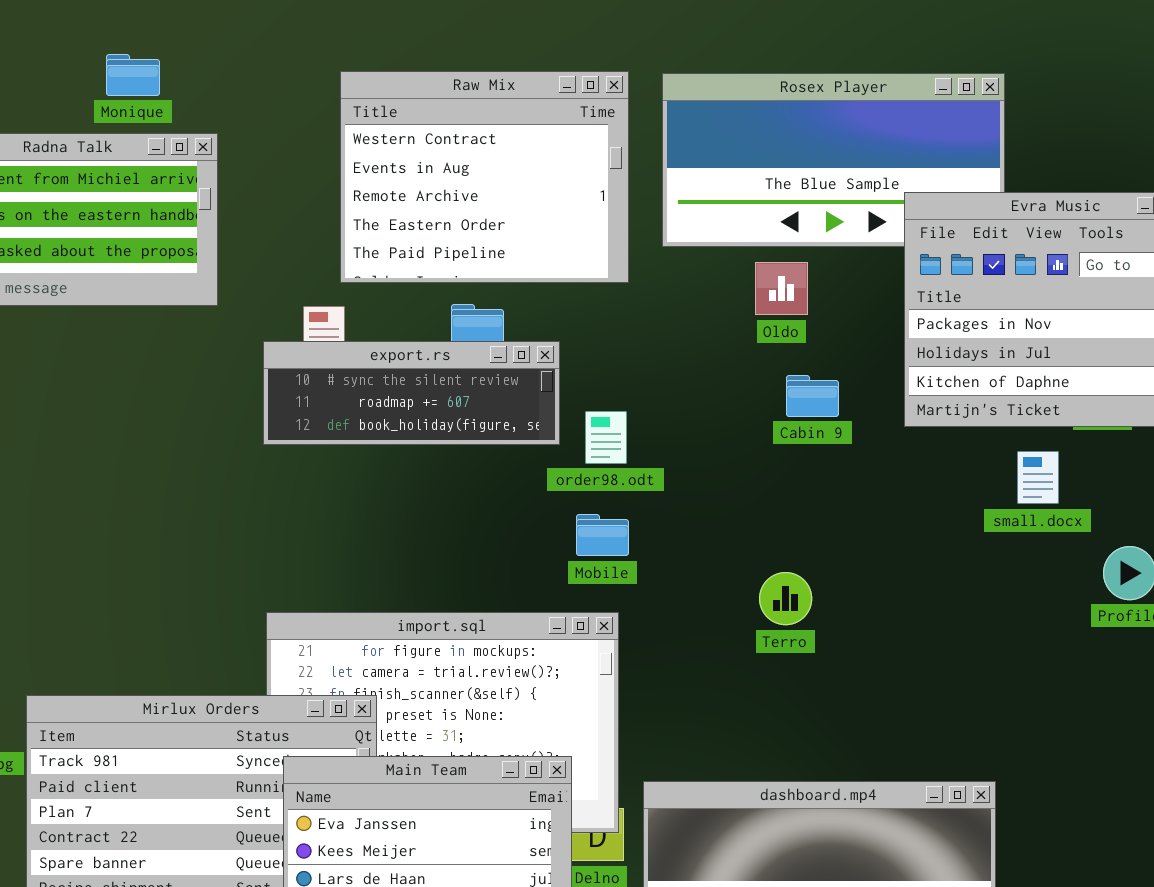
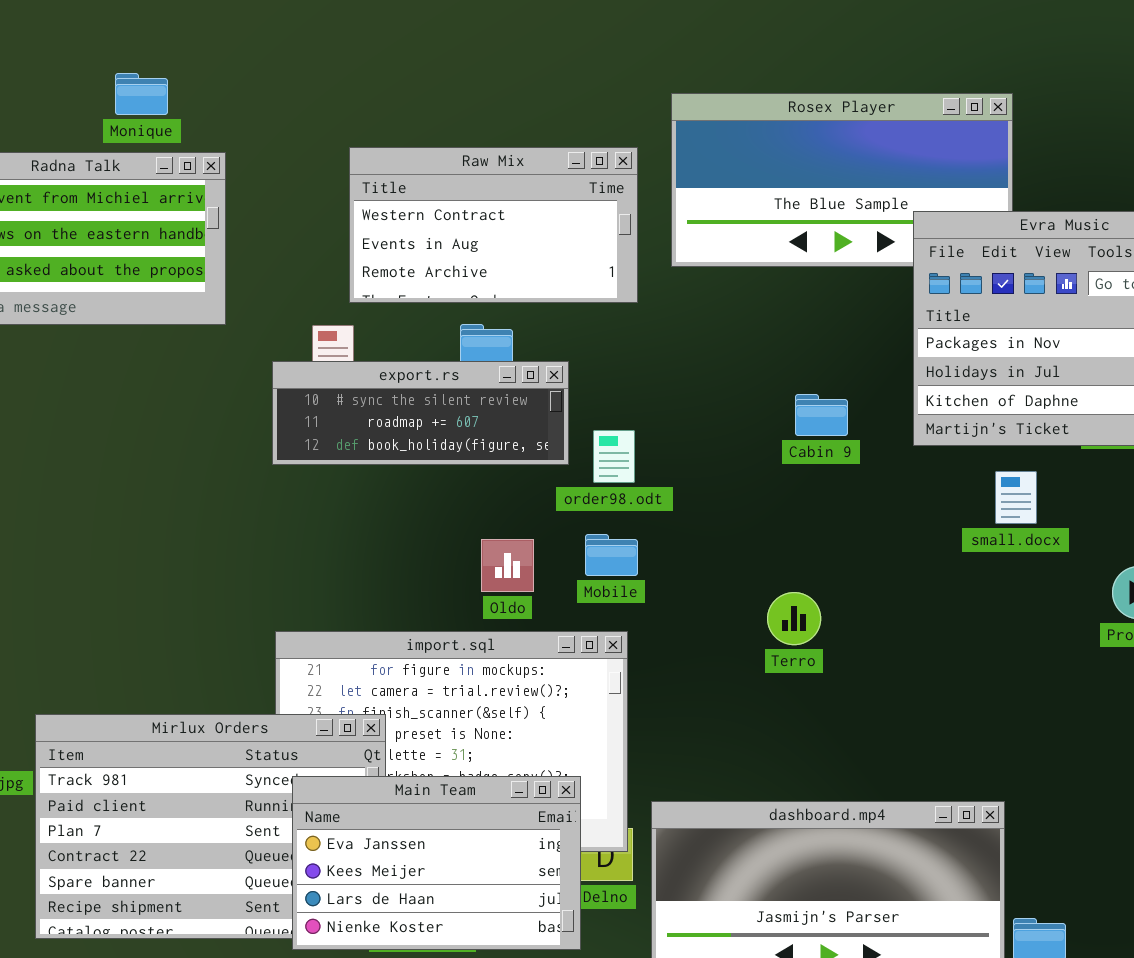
Raw Mix: [340,71,629,283] -> [349,147,638,303], resized
Oldo: [755,262,808,315] -> [481,539,534,592], moved
small.docx: [1017,451,1059,504] -> [995,471,1037,524], moved

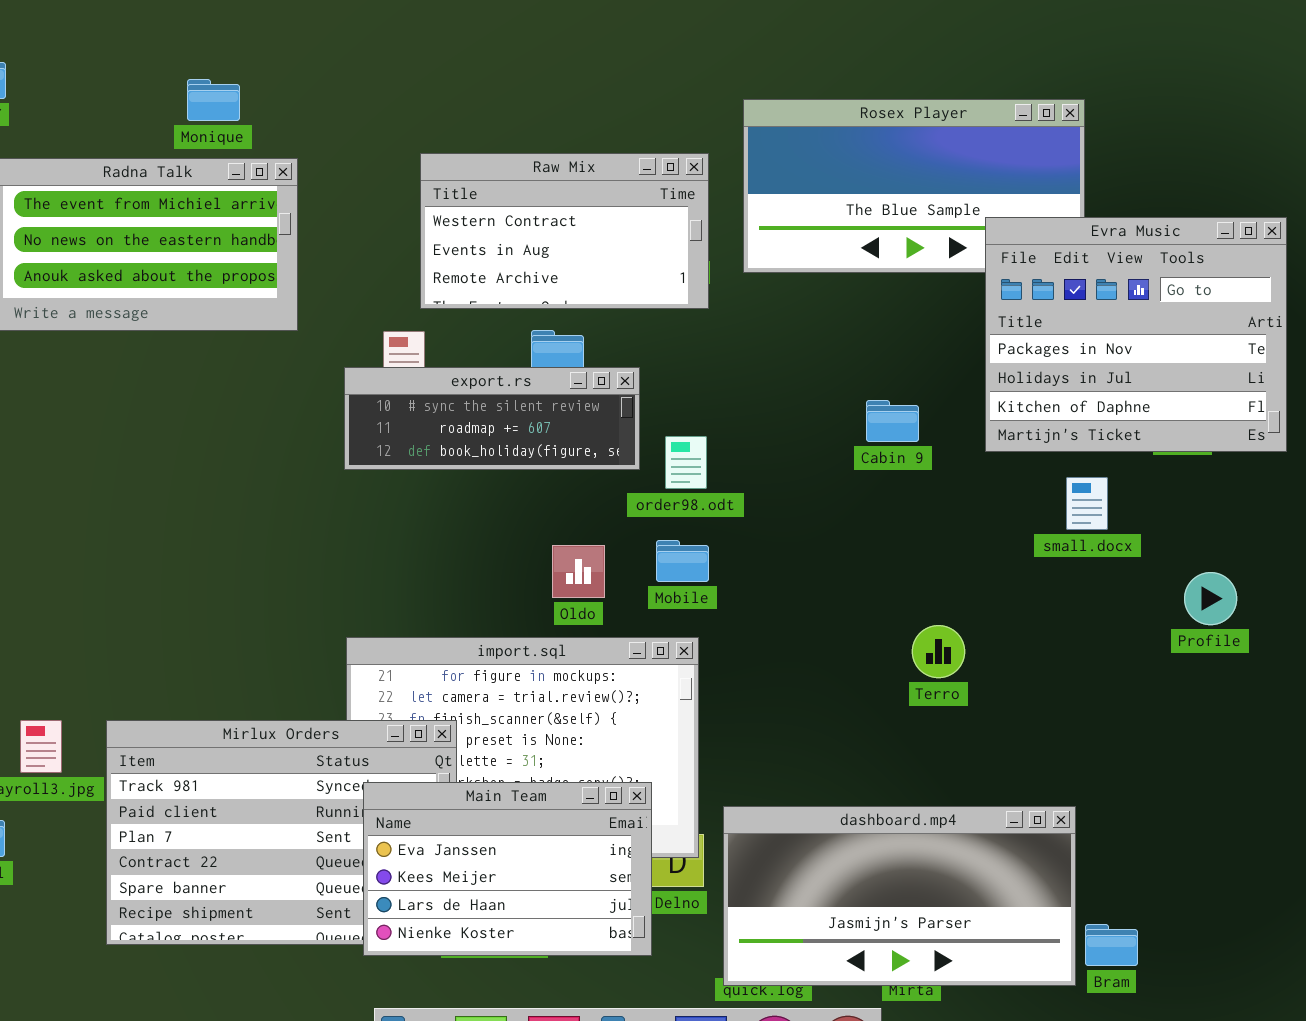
Terro: [767,592,821,645] -> [912,625,965,678], moved

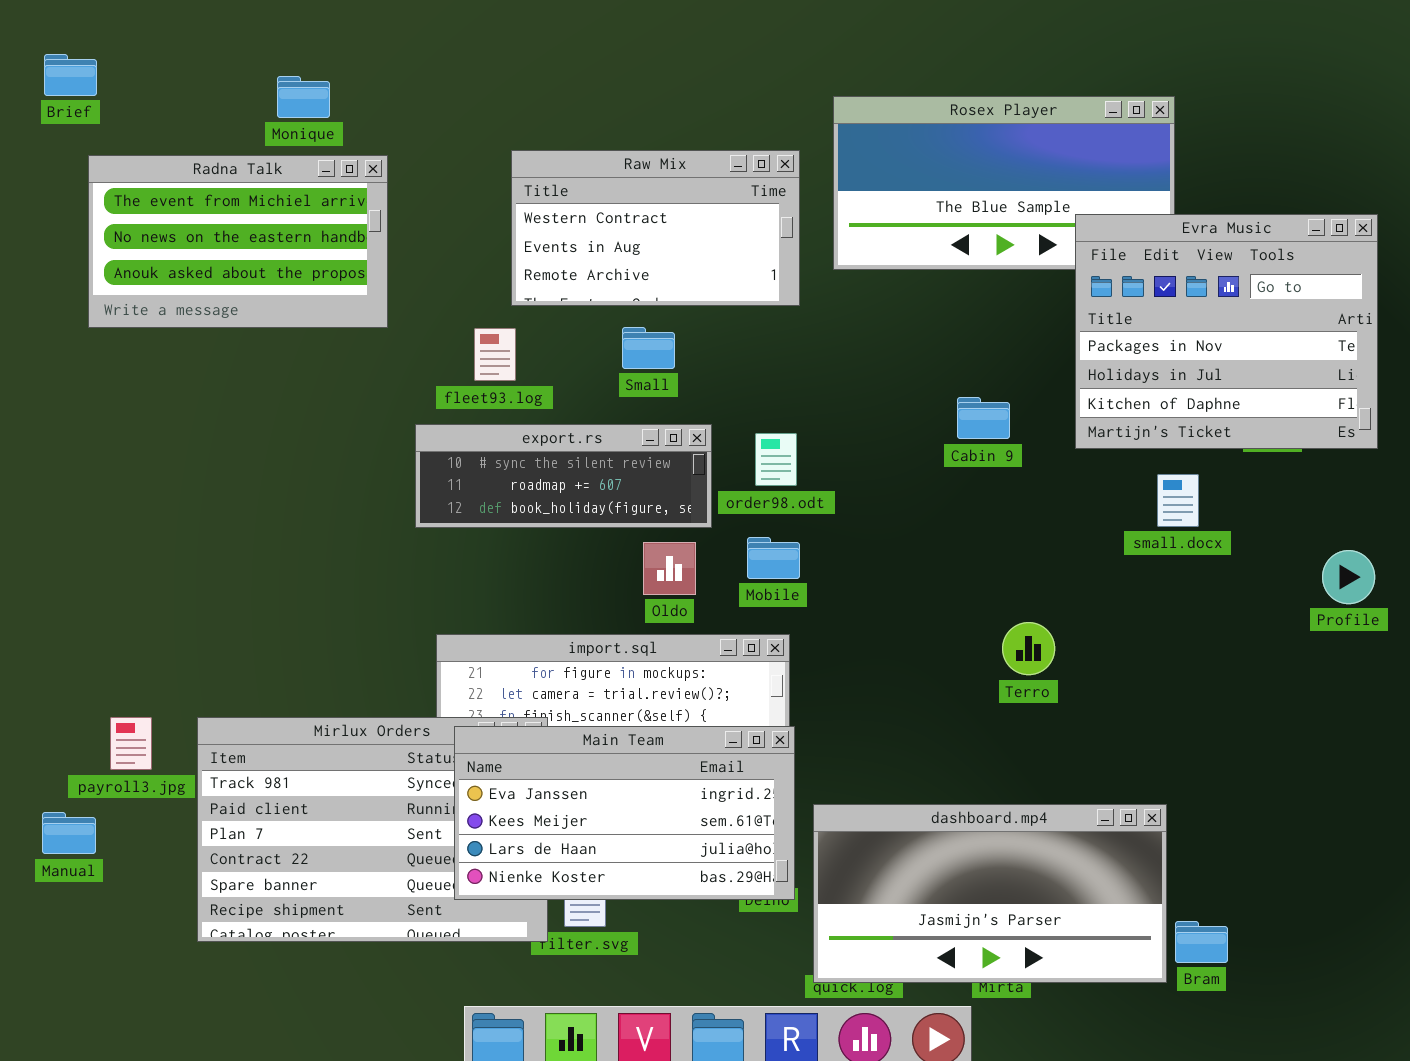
export.rs: [344,367,640,470] -> [415,424,712,528], moved
Profile: [1184,572,1237,625] -> [1322,550,1375,604], moved
Main Team: [363,782,652,956] -> [454,726,795,900], moved, resized

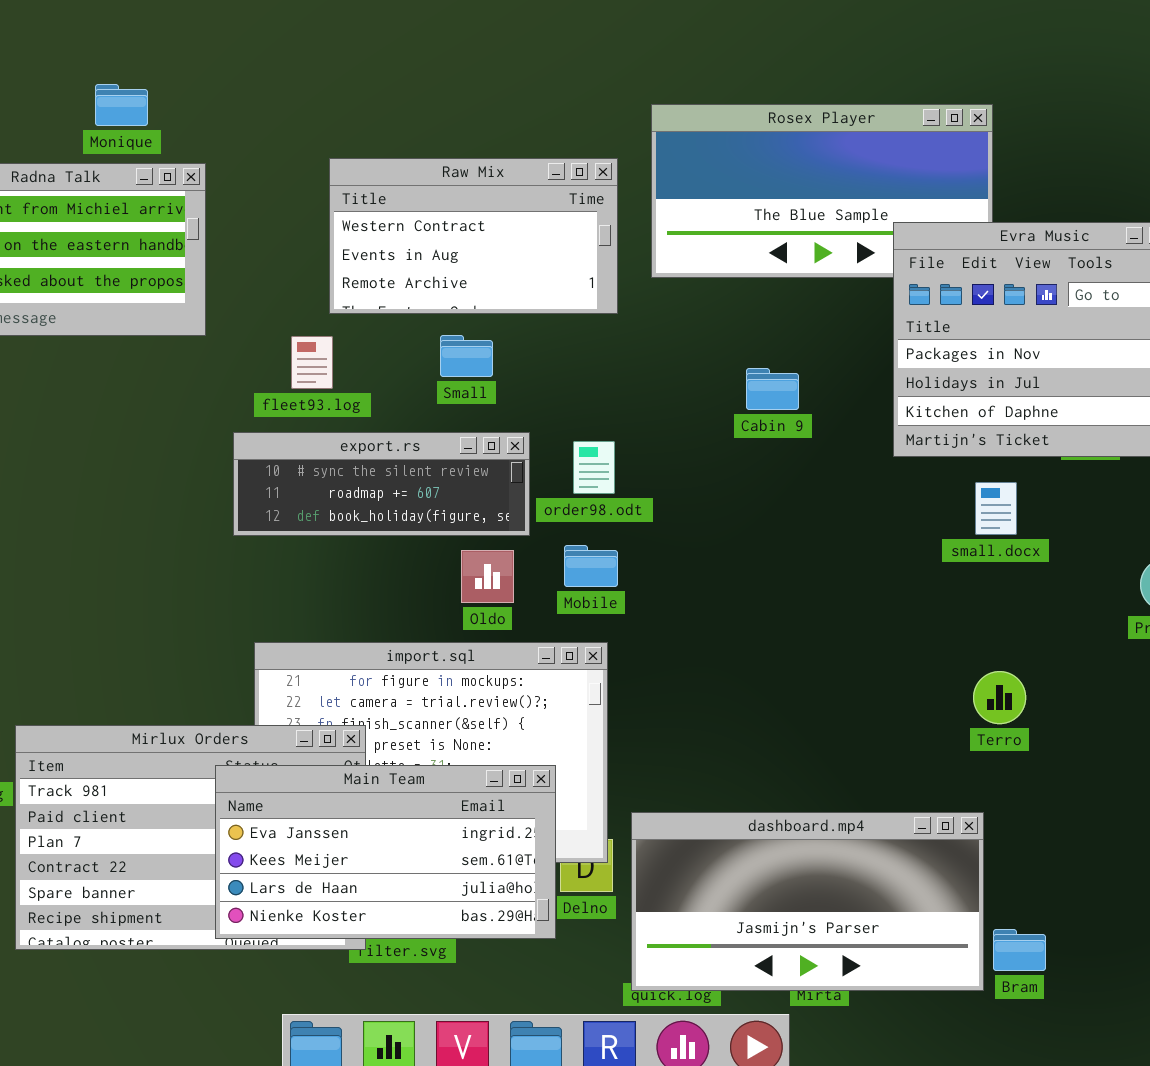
Cabin 9: [957,397,1010,439] -> [746,368,799,410], moved
Terro: [1002,622,1055,675] -> [973,671,1026,724], moved
Main Team: [454,726,795,900] -> [215,765,556,939], moved

